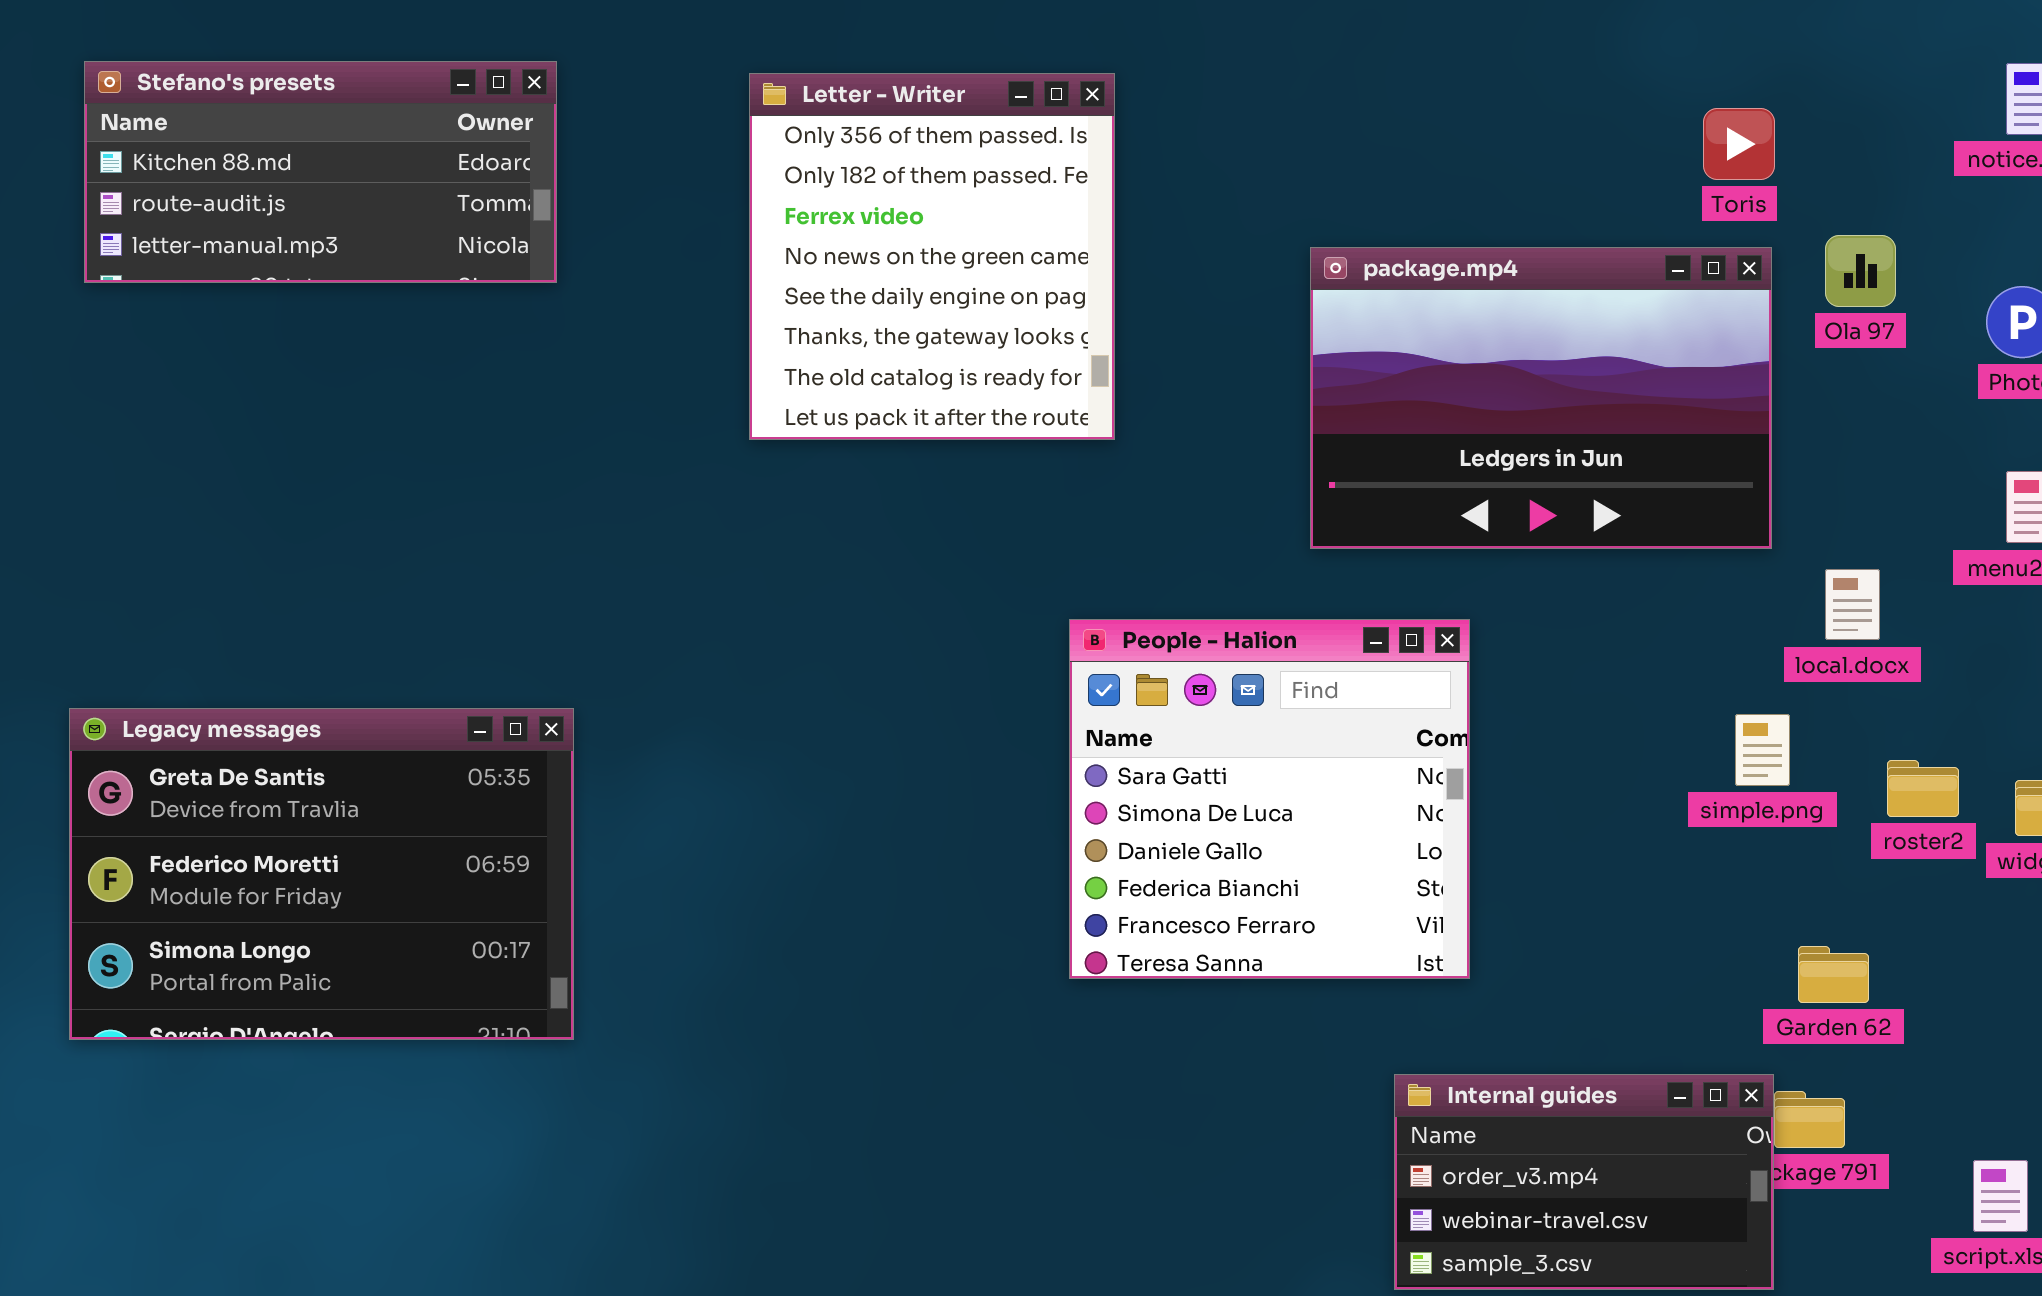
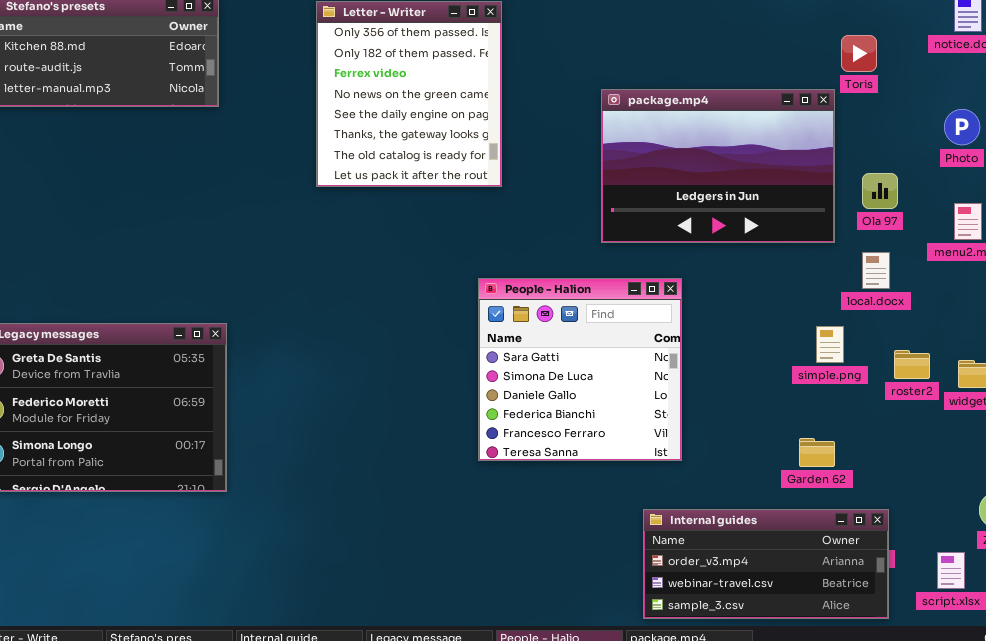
Toris: [1703,108,1775,180] -> [841,35,877,72], moved
Ola 97: [1825,235,1896,307] -> [862,173,898,209], moved
Garden 62: [1798,946,1869,1003] -> [799,438,835,467], moved
Internal guides: [1394,1074,1774,1290] -> [643,509,889,619], resized

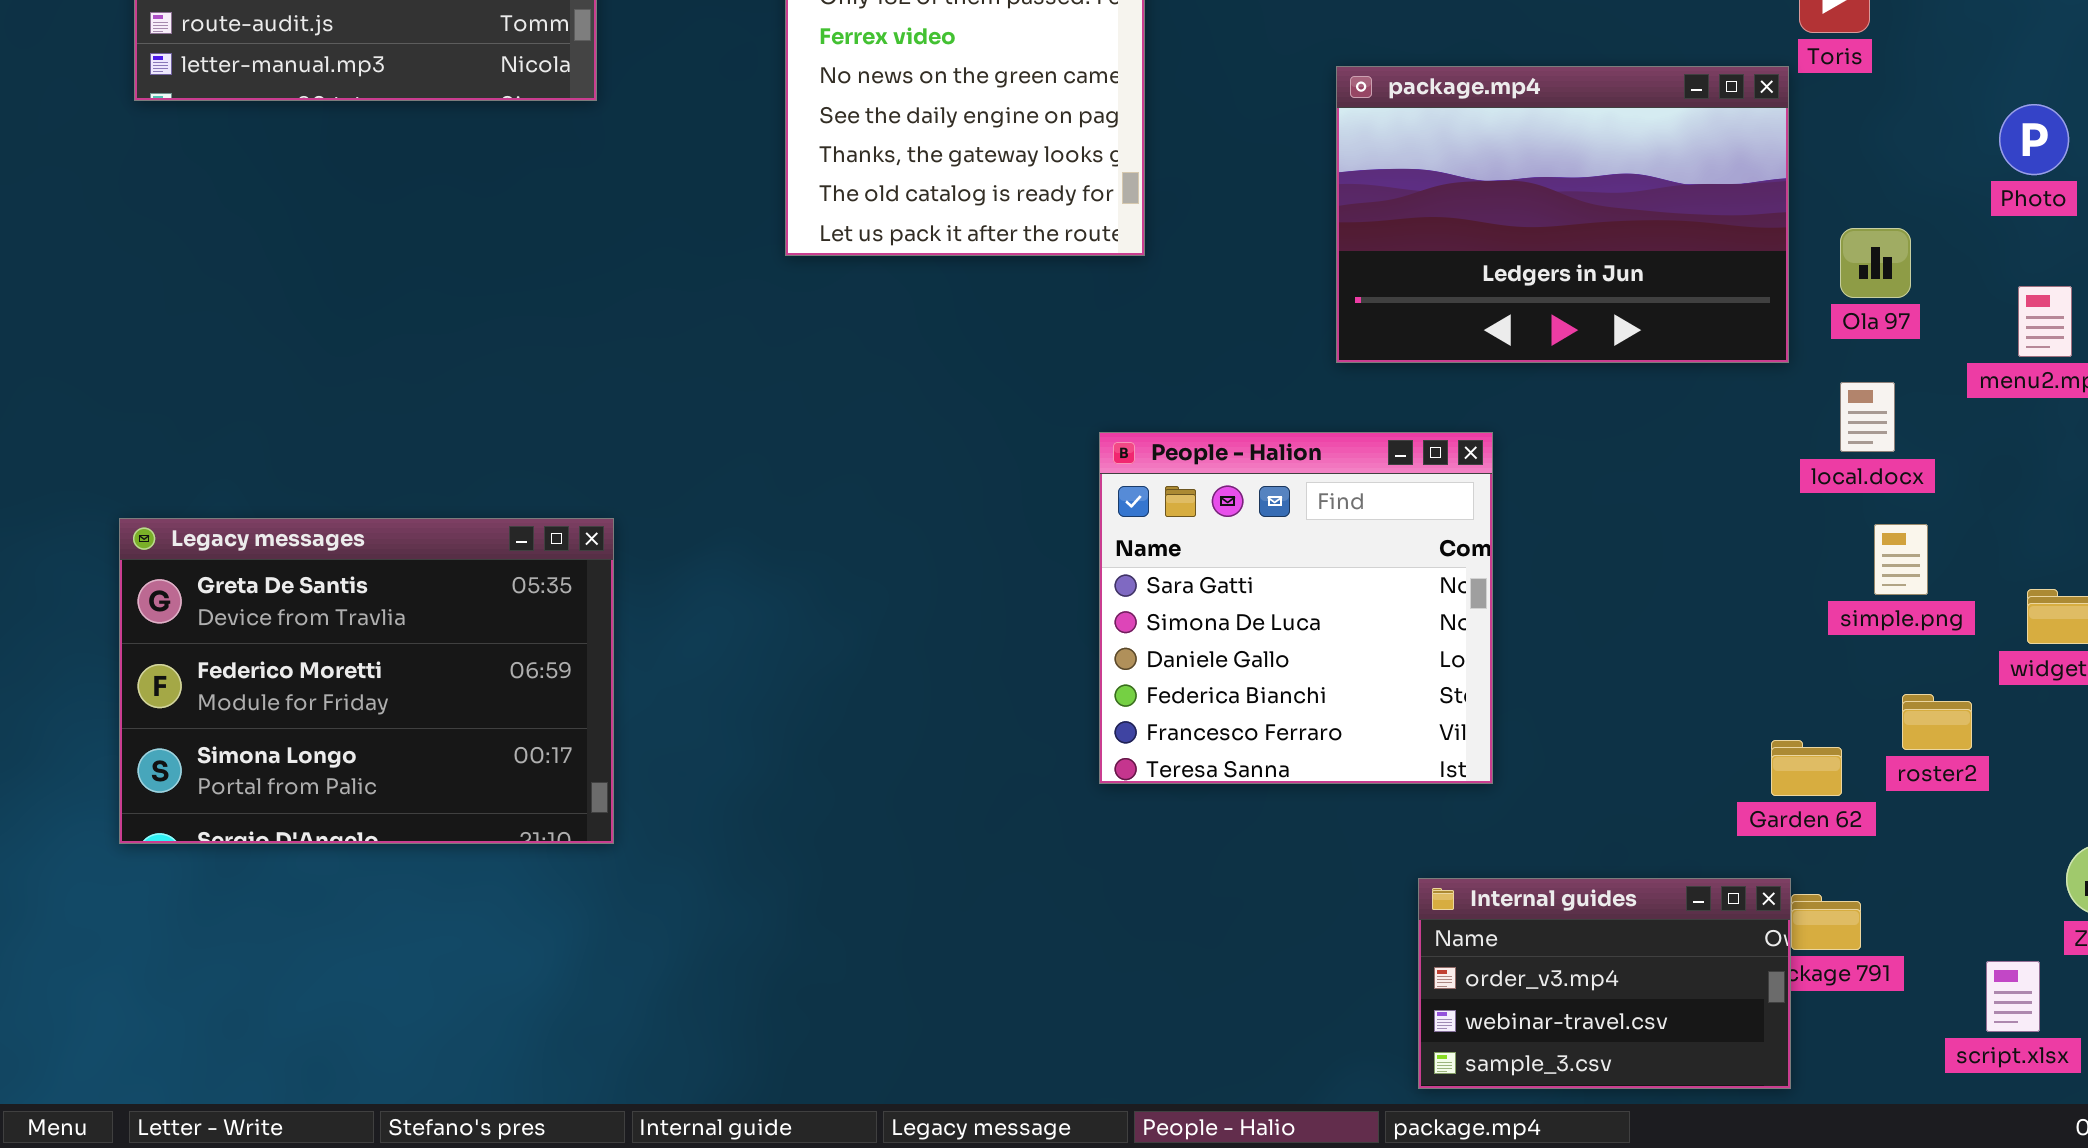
simple.png: [816,326,844,363] -> [1874,524,1928,595], moved
roster2: [894,350,930,379] -> [1902,694,1972,750], moved
Garden 62: [799,438,835,467] -> [1771,740,1842,796], moved
Internal guides: [643,509,889,619] -> [1418,878,1791,1089], resized

